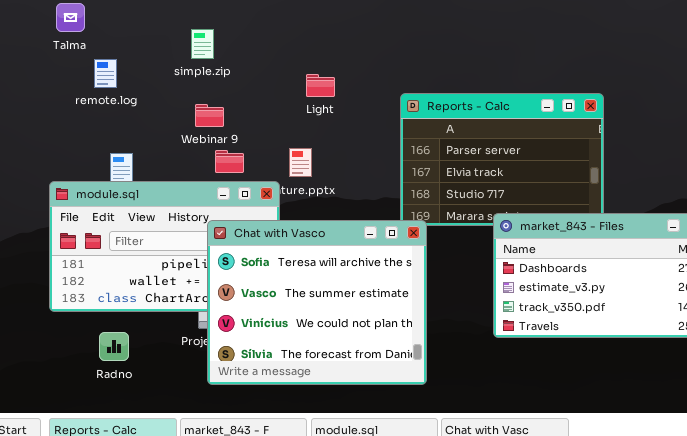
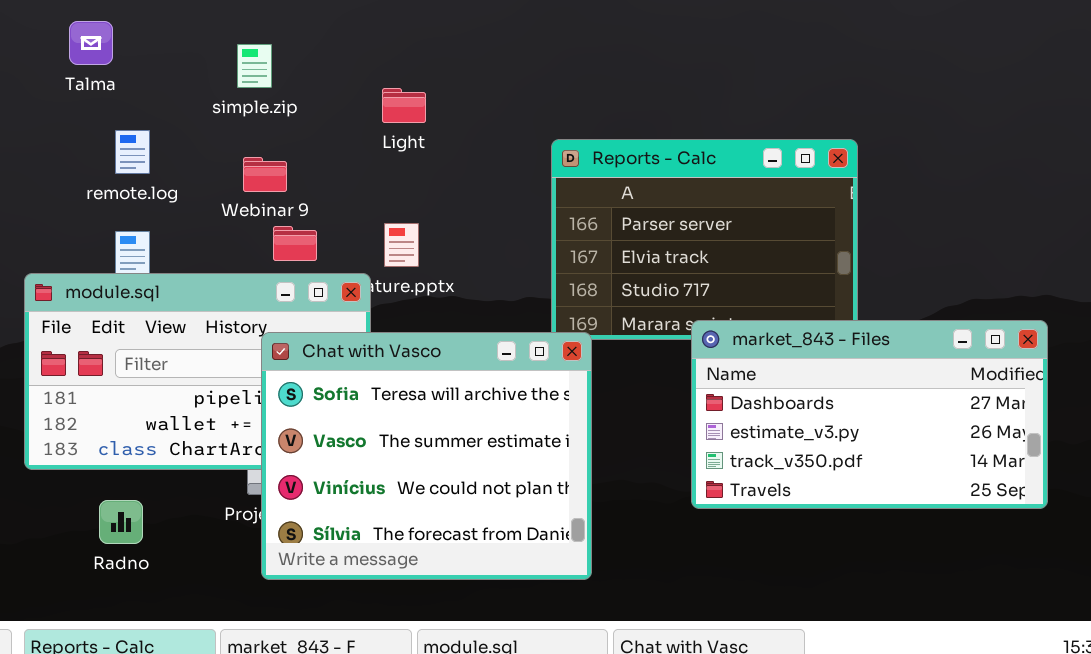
Talma: [56,3,85,32] -> [69,21,113,65], moved
remote.log: [94,59,117,88] -> [115,130,150,174], moved
Light: [306,74,335,97] -> [382,88,426,123], moved

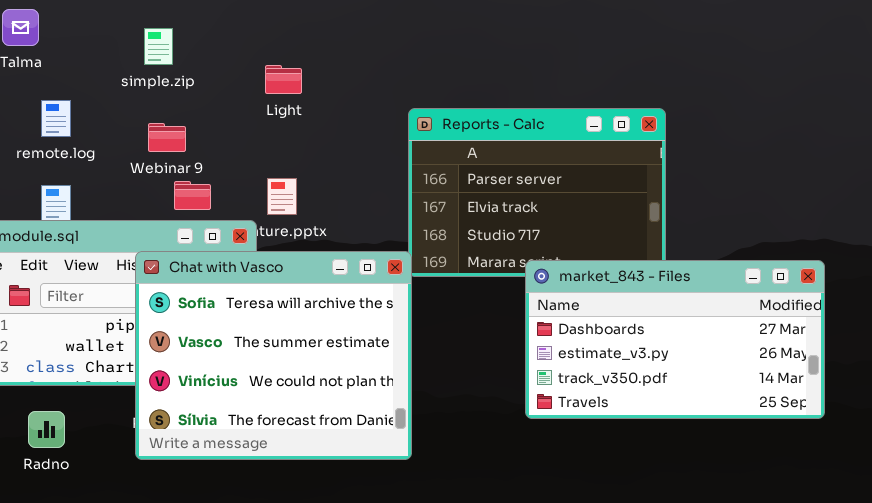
Chat with Vasco: [261,332,592,580] -> [135,251,412,460], moved

